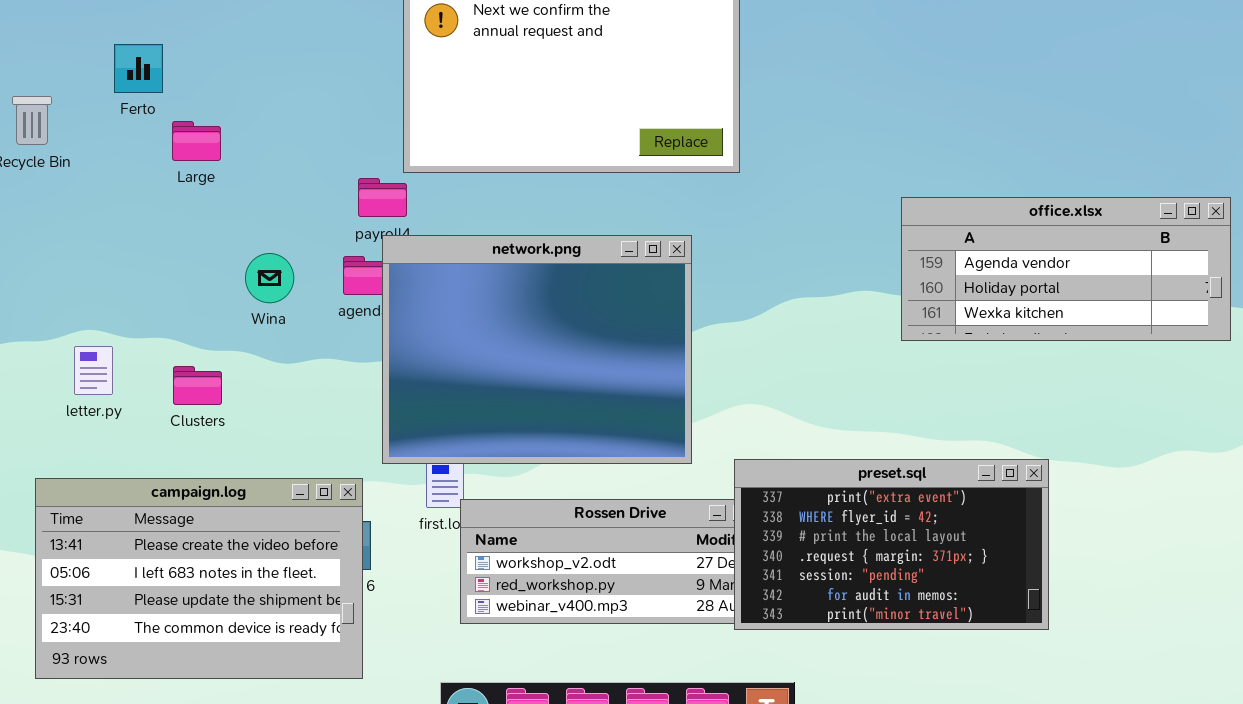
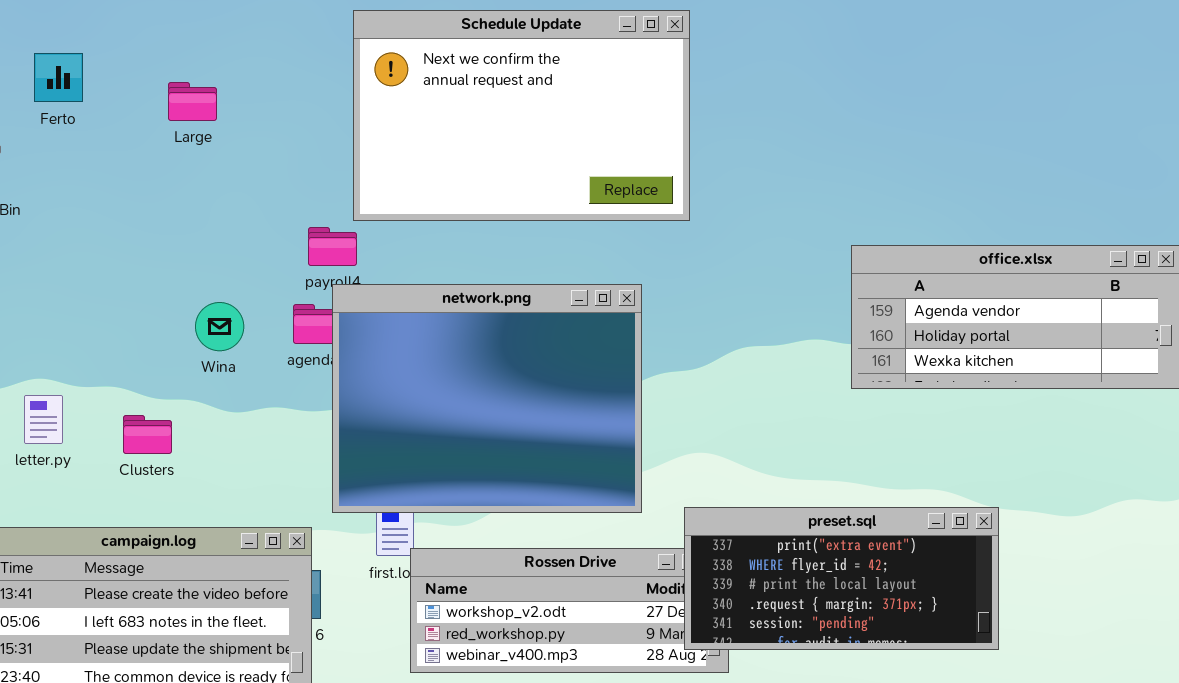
Ferto: [114,44,163,93] -> [34,53,83,102], moved
Large: [172,121,221,161] -> [168,82,217,121], moved
preset.sql: [734,459,1049,630] -> [684,507,999,650], resized

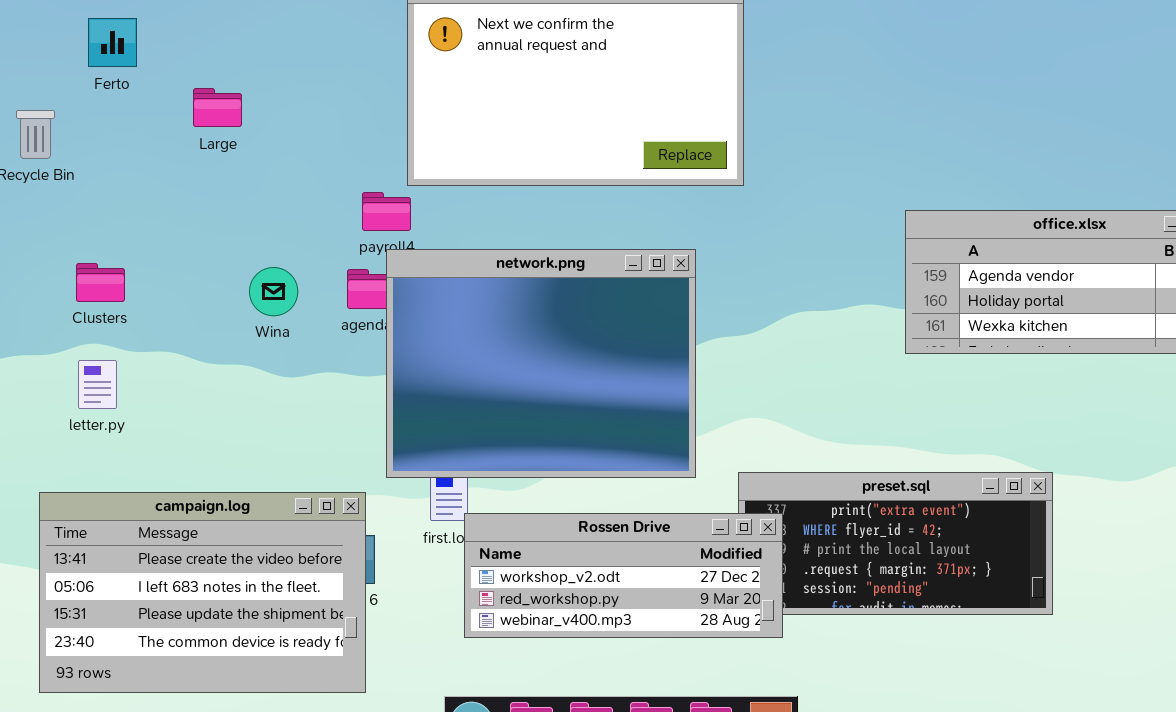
Large: [168,82,217,121] -> [193,88,242,127], moved
Clusters: [123,415,172,454] -> [76,263,125,302], moved
Rossen Drive: [410,548,729,673] -> [464,513,783,638], raised

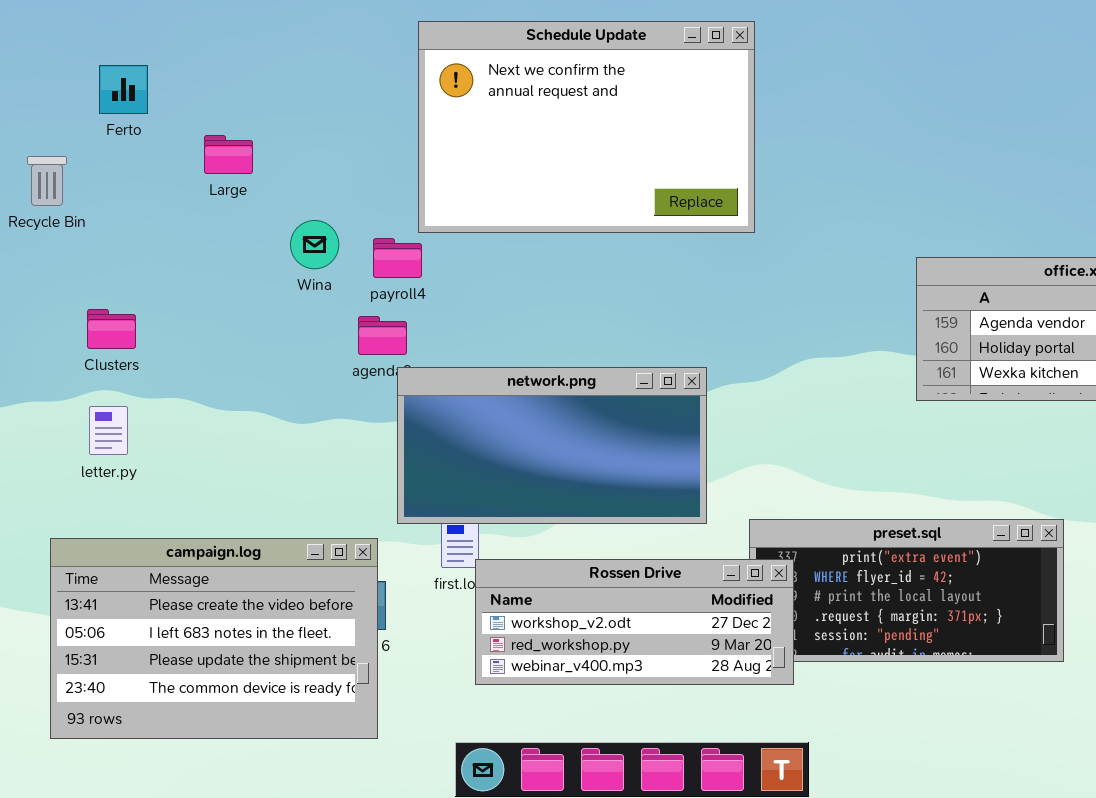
network.png: [386,249,696,478] -> [397,367,707,524], resized
Wina: [249,267,298,316] -> [290,220,339,269], moved

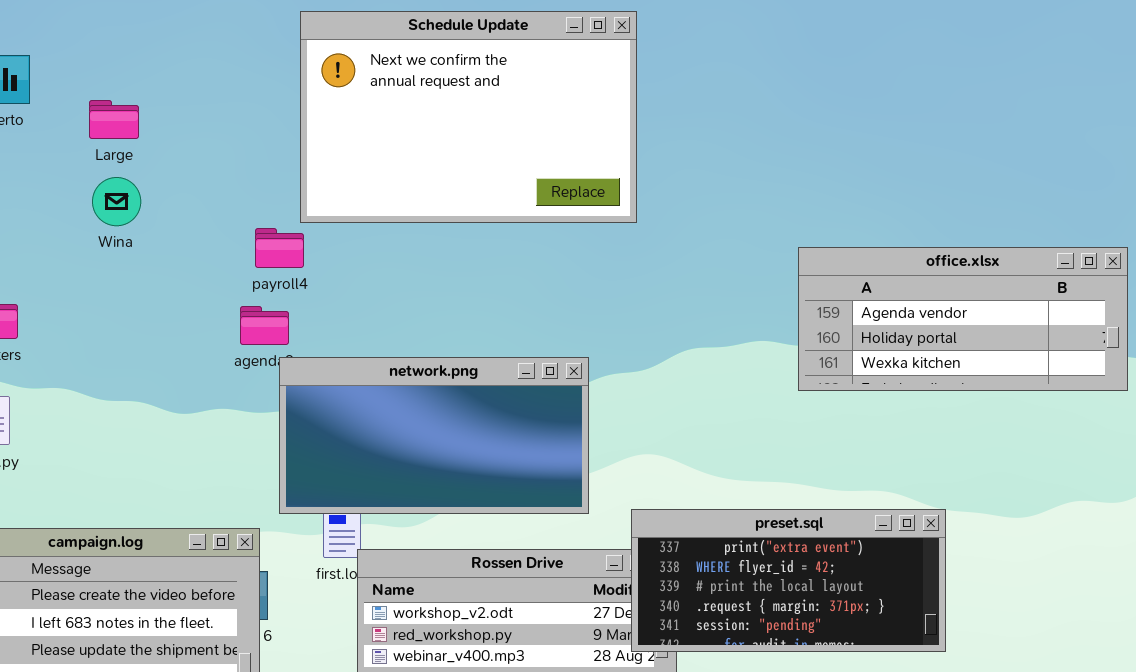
Large: [204,135,253,174] -> [89,100,139,139], moved
Wina: [290,220,339,269] -> [92,177,141,226], moved
preset.sql: [749,519,1064,662] -> [631,509,946,652], raised

